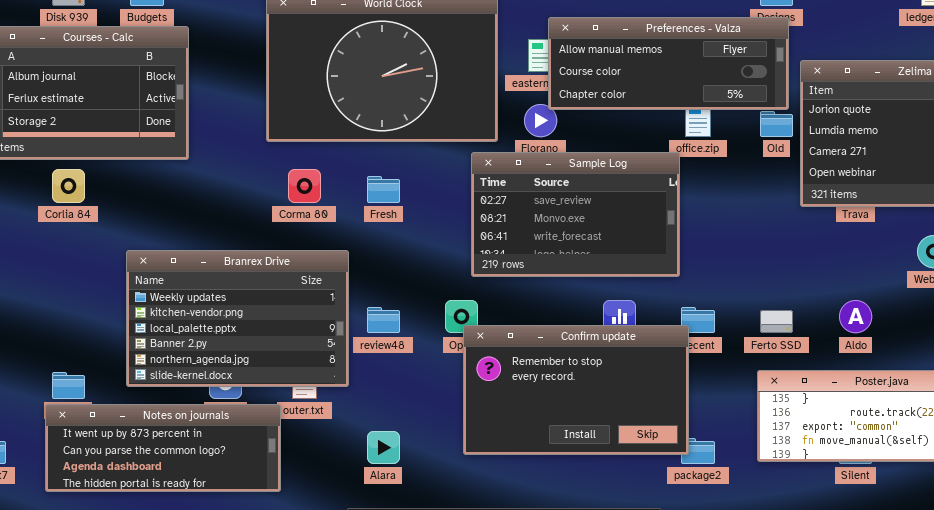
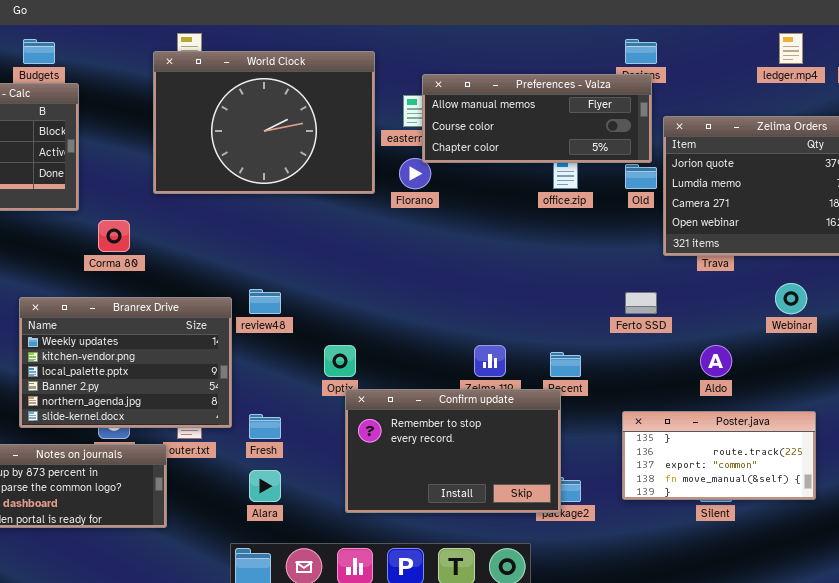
Sample Log: [471,152,680,277] -> none, closed
Corma 80: [288,169,321,203] -> [98,220,130,252], moved
Fresh: [367,176,400,203] -> [249,414,281,439], moved
review48: [367,307,400,333] -> [249,289,281,314], moved
Ferto SSD: [760,310,793,333] -> [625,292,657,314], moved
Confirm update: [463,325,689,455] -> [345,389,561,513], moved

